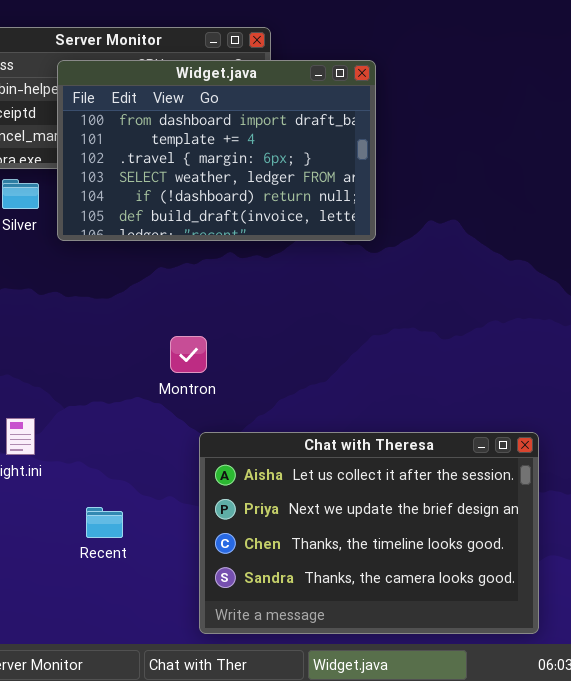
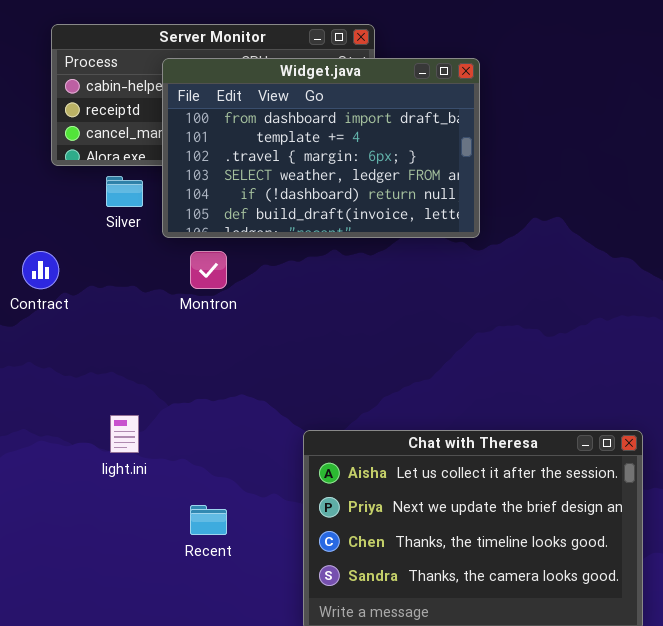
Montron: [170,336,207,373] -> [190,251,227,289], moved

